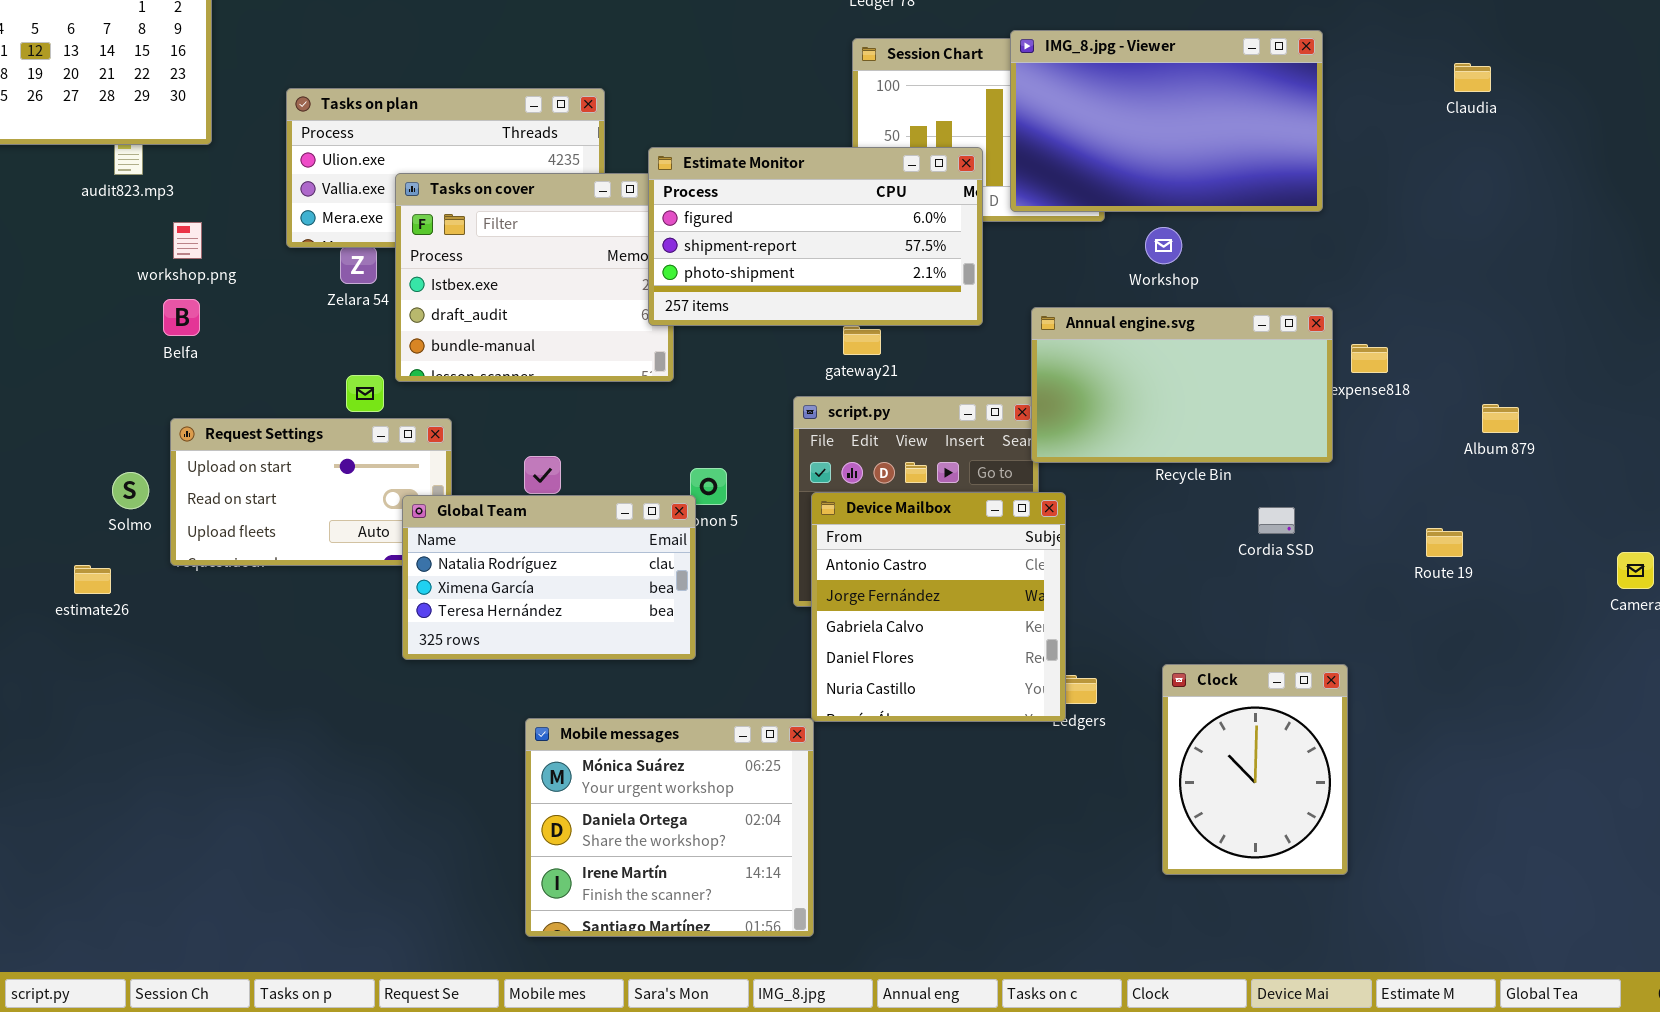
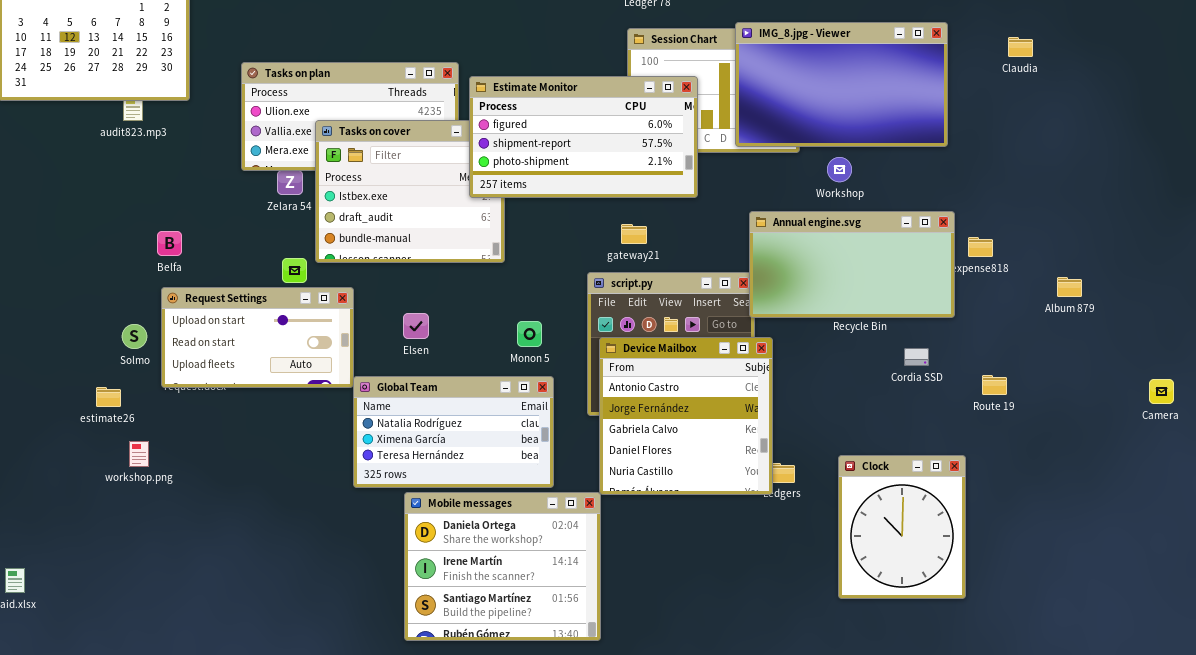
Claudia: [1454,63,1491,92] -> [1008,37,1033,57], moved
Estimate Monitor: [648,147,983,326] -> [469,76,698,198], moved
workshop.png: [173,222,202,259] -> [129,441,149,467], moved
Belfa: [163,299,200,336] -> [157,231,182,256], moved
Global Team: [402,495,696,660] -> [353,376,554,488], moved
Route 19: [1426,528,1463,557] -> [982,375,1007,395], moved
Mobile messages: [525,718,814,937] -> [404,492,601,641], scrolled down 1 row

